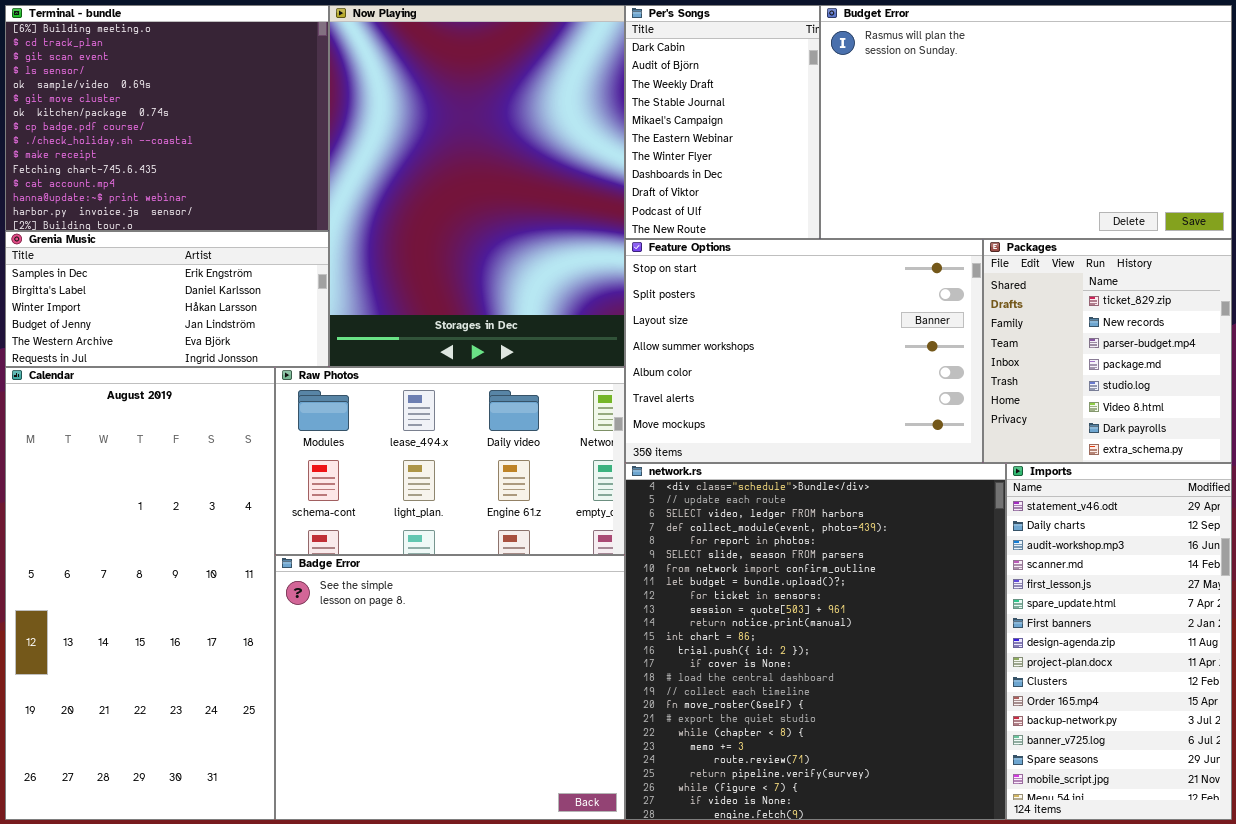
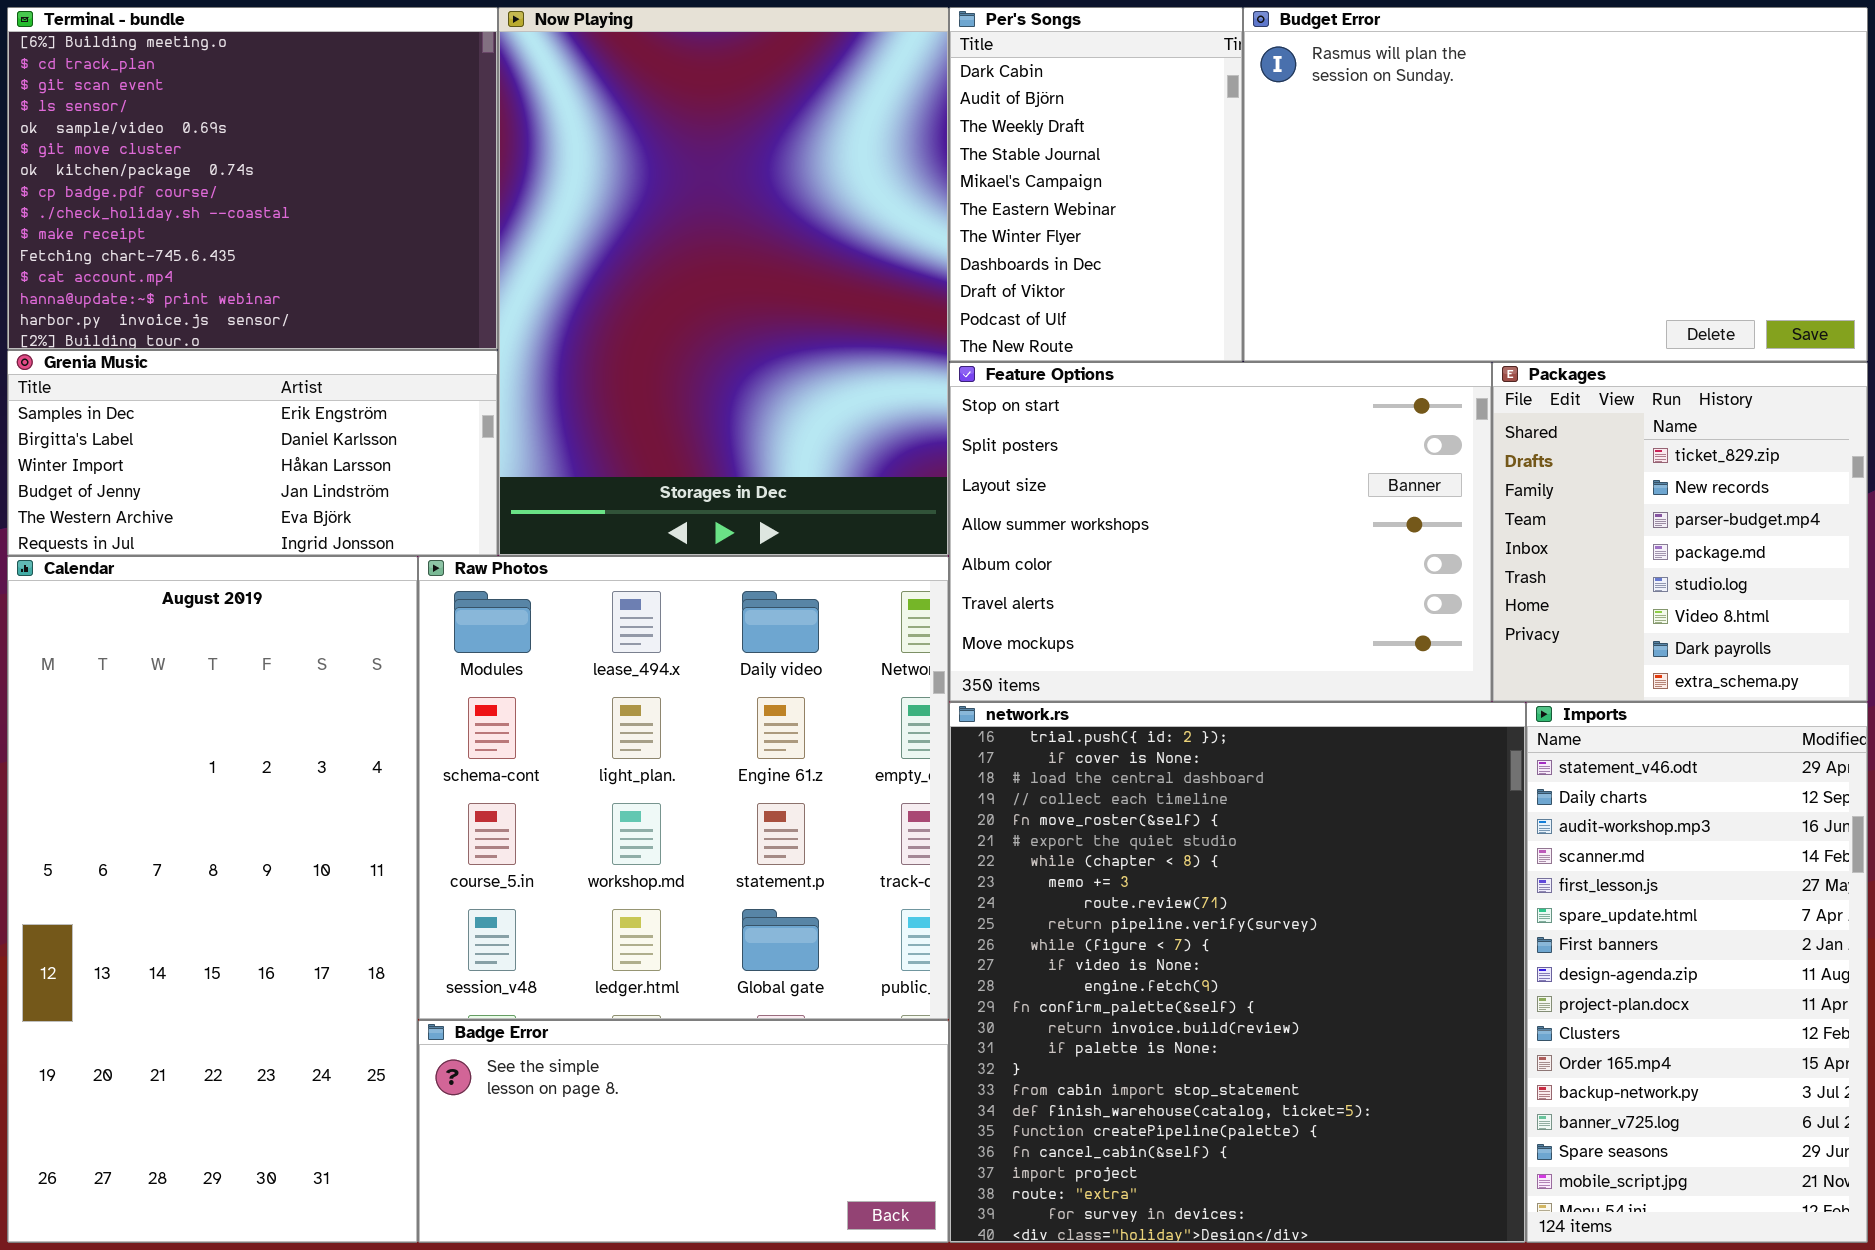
Raw Photos: [275,367,625,555] -> [418,556,949,1020], resized
network.rs: [625,463,1006,820] -> [949,702,1526,1243], scrolled down 12 rows
Badge Error: [275,555,625,820] -> [418,1020,949,1243], resized

